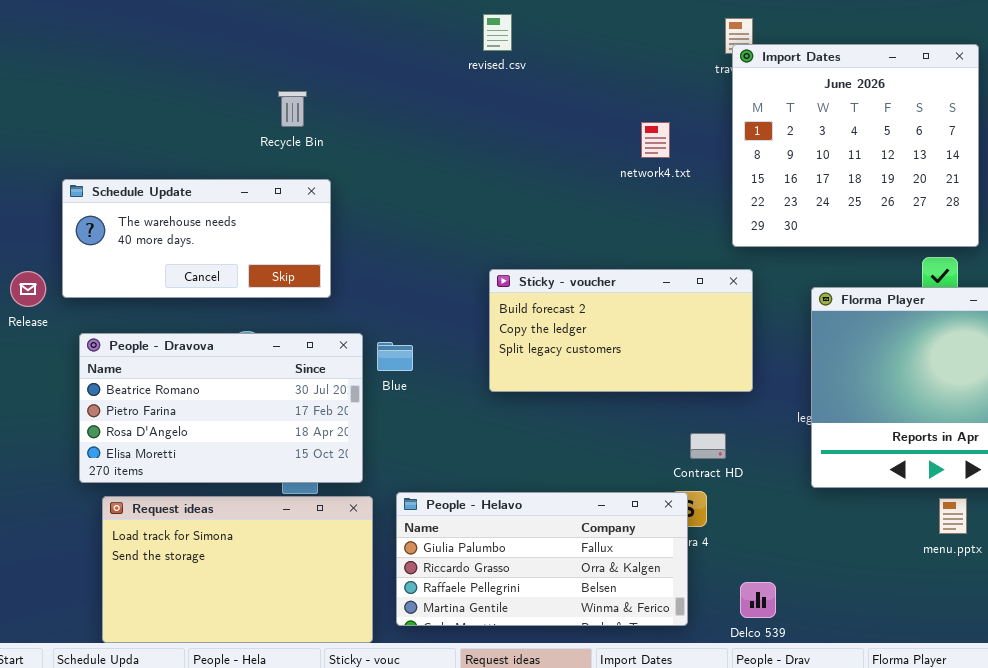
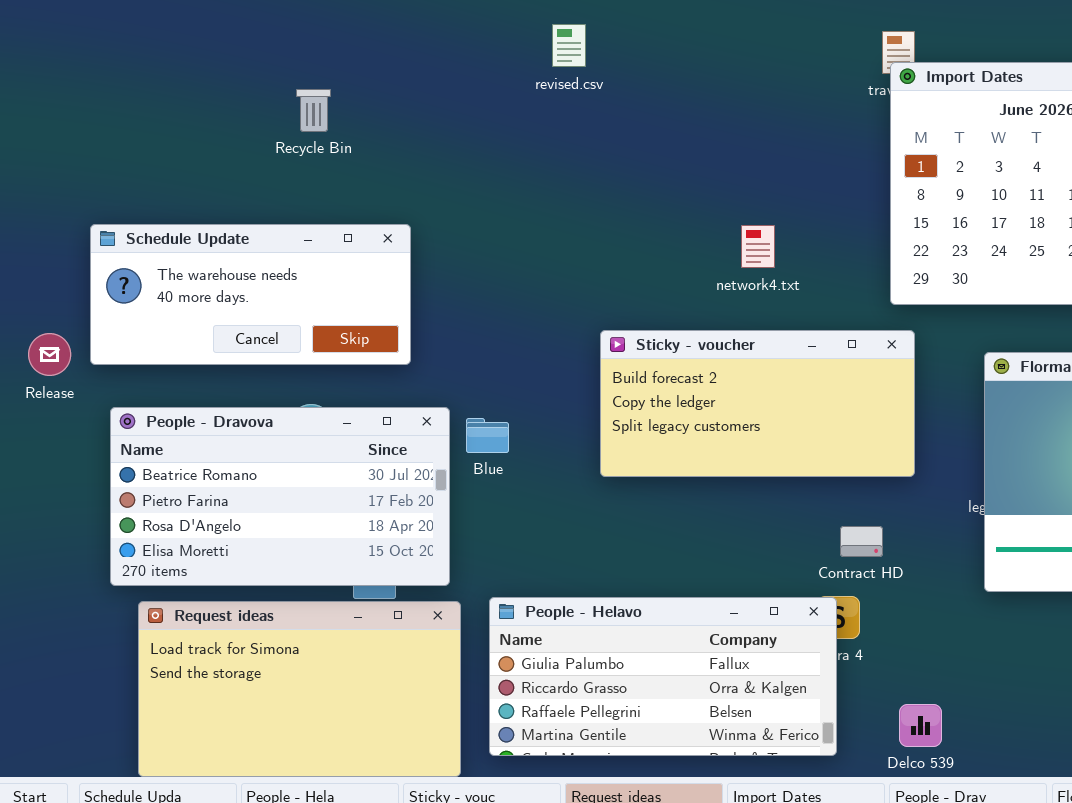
revised.csv: [483,14,512,51] -> [552,24,586,67], moved
Recycle Bin: [278,91,307,127] -> [296,89,331,132], moved
network4.txt: [641,122,670,158] -> [741,225,775,268], moved

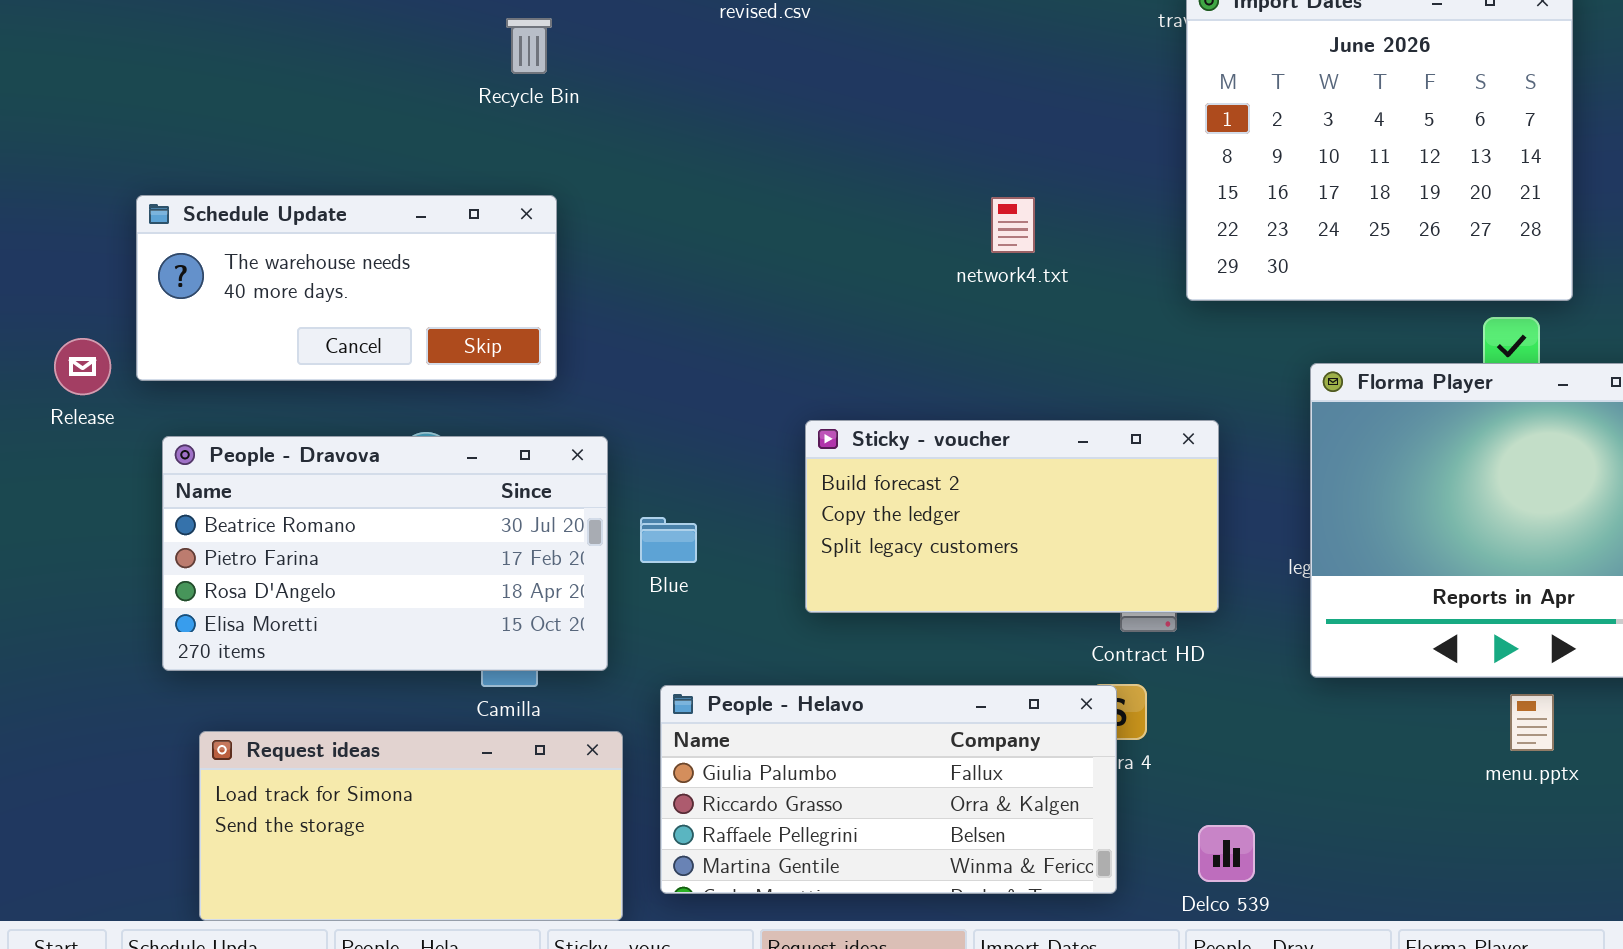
Recycle Bin: [296,89,331,132] -> [506,18,552,74], moved
Sticky - voucher: [600,330,915,477] -> [805,420,1219,613], moved
Blue: [466,418,509,453] -> [640,517,697,563], moved
Request ideas: [138,601,461,777] -> [199,731,623,921], resized

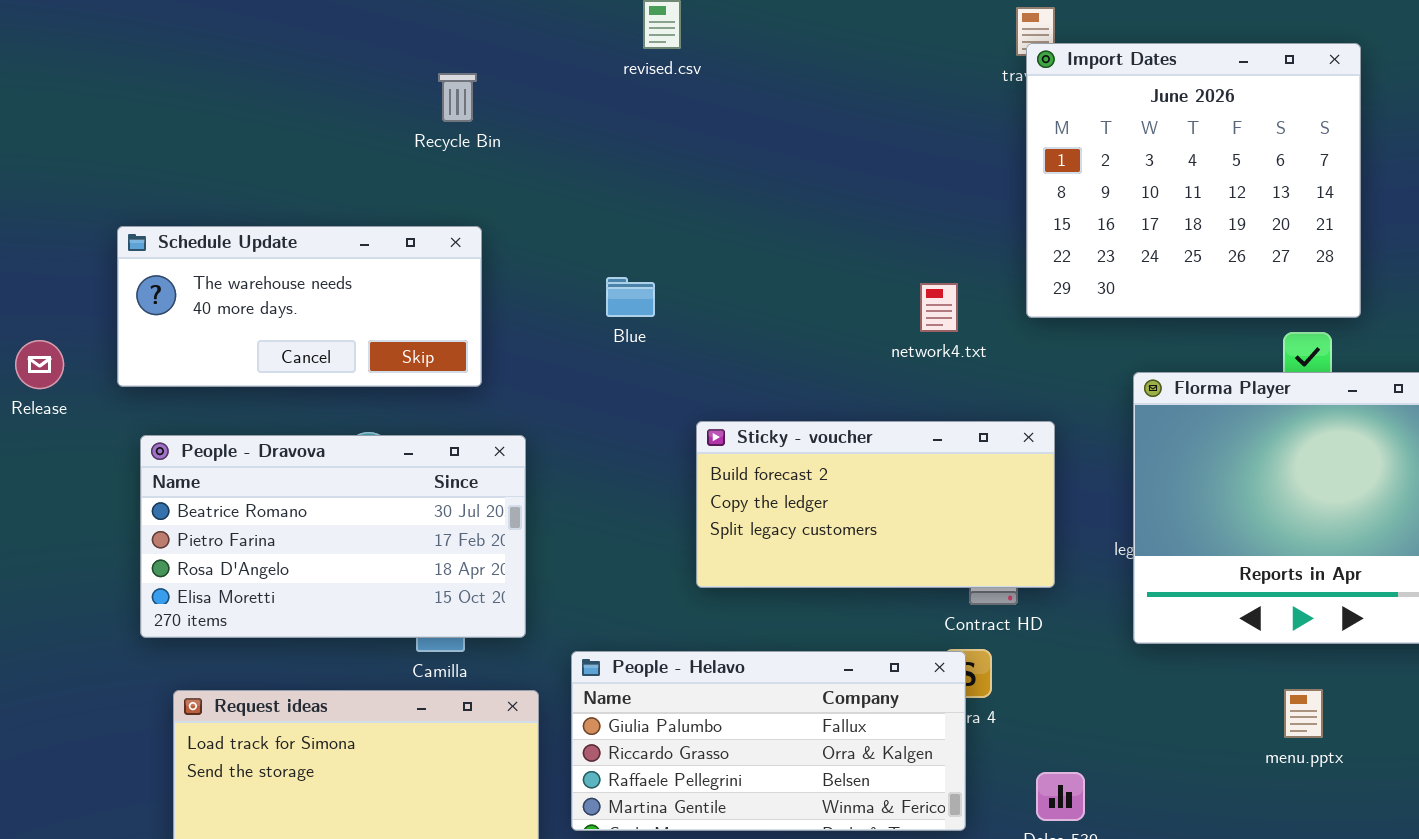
network4.txt: [991,197,1035,253] -> [920,283,958,332], moved
Release: [54,338,111,395] -> [15,340,64,389], moved
Blue: [640,517,697,563] -> [606,277,655,317], moved
menu.pptx: [1510,694,1554,751] -> [1284,689,1323,738], moved

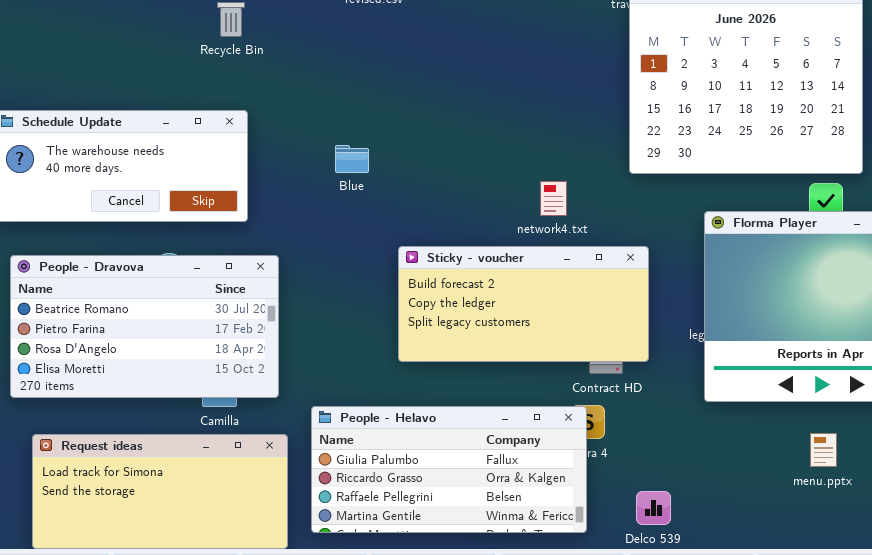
network4.txt: [920,283,958,332] -> [540,181,567,216], moved

